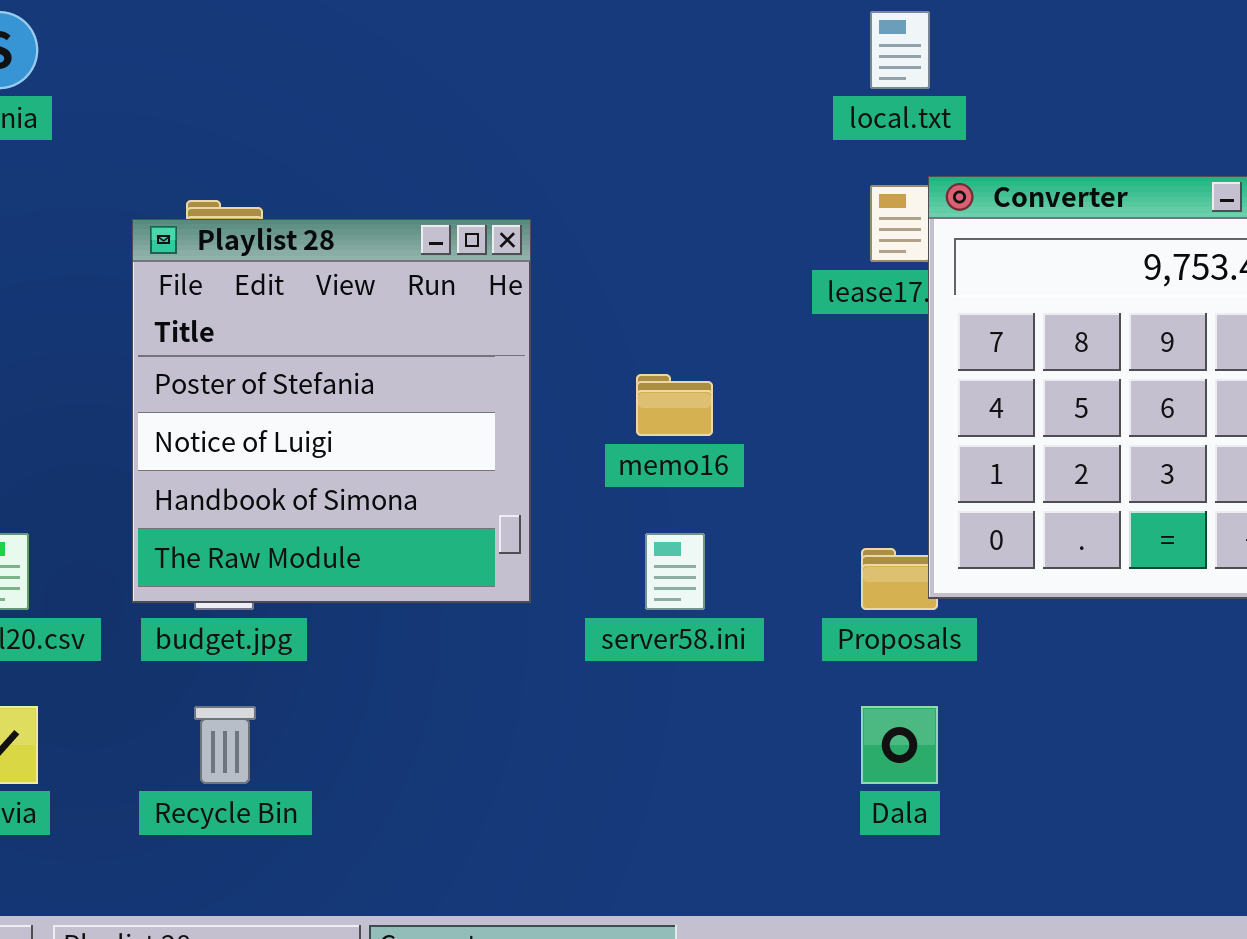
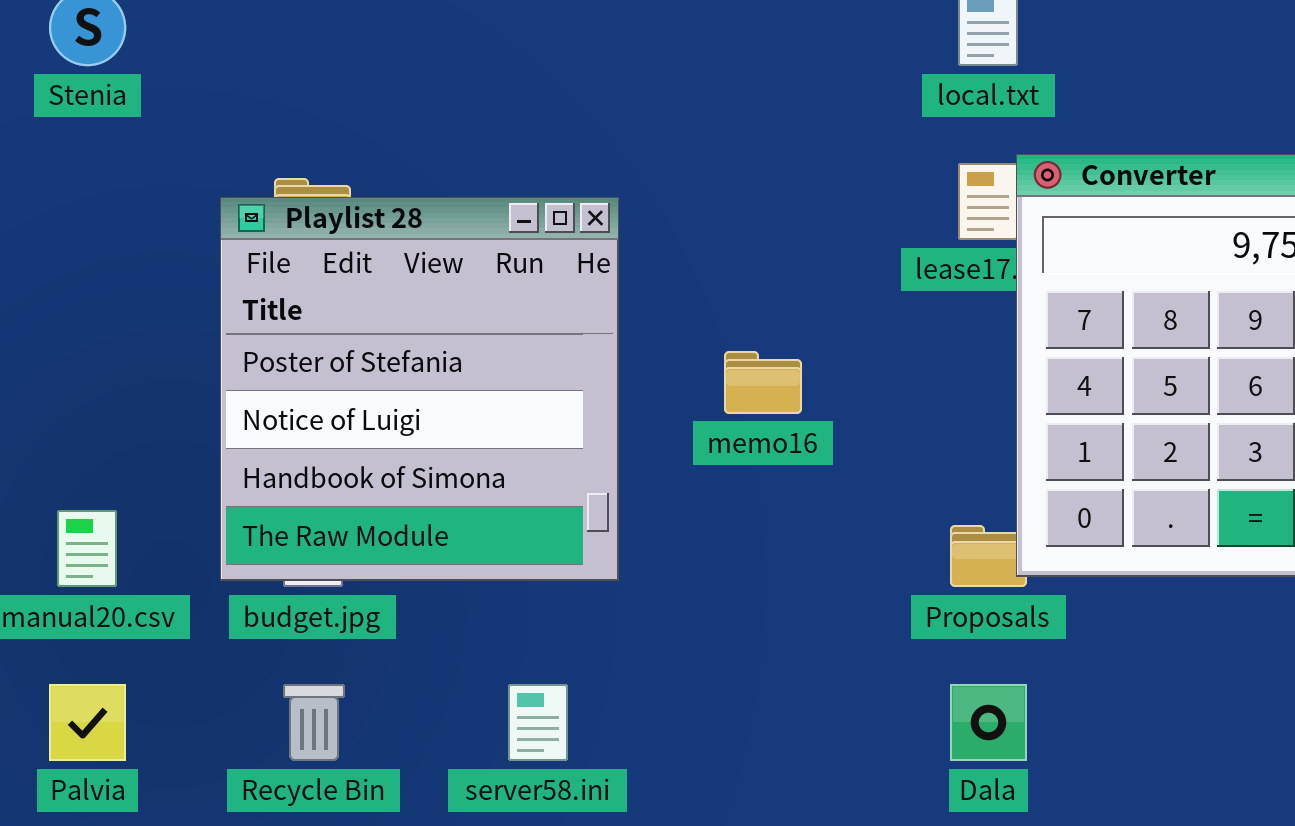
server58.ini: [645,533,705,610] -> [508,684,568,761], moved

